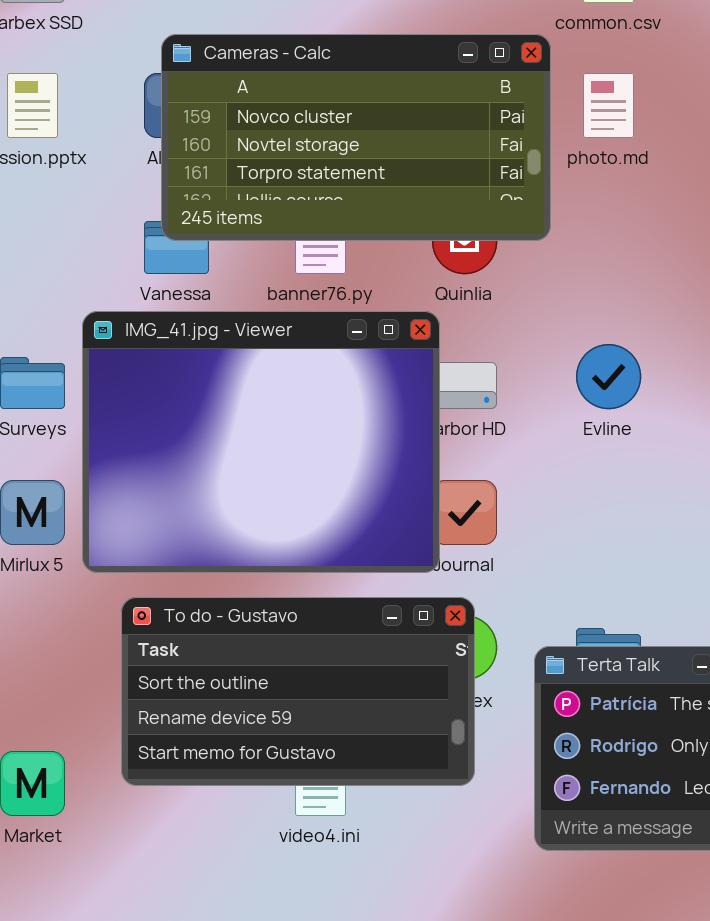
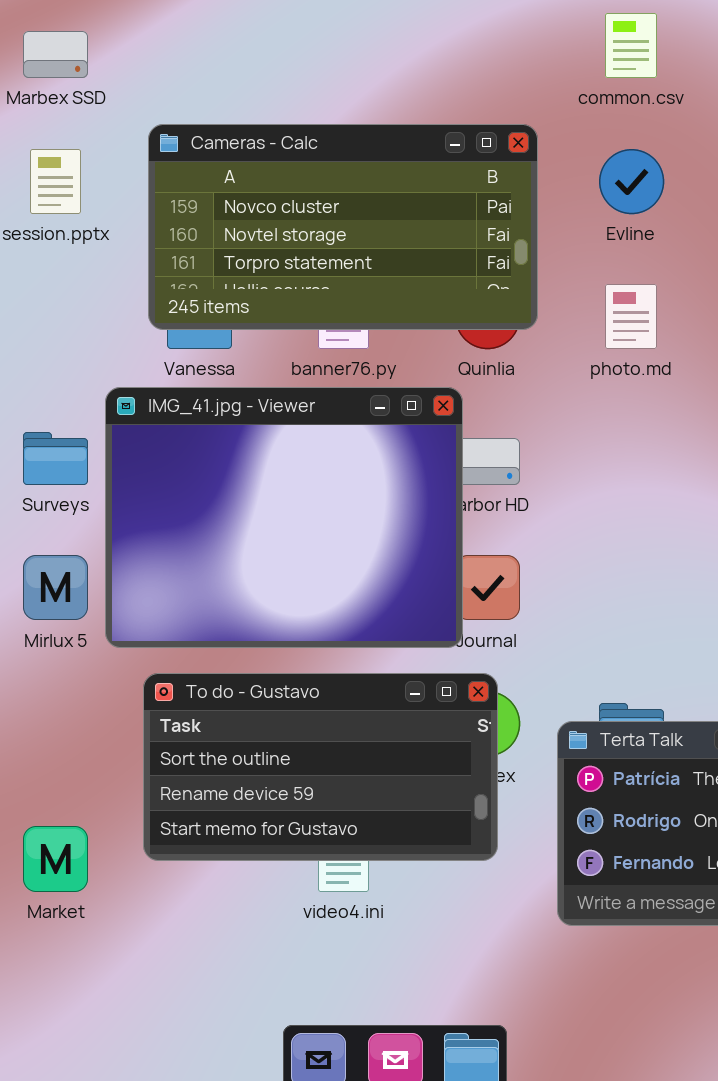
Cameras - Calc: [161,34,551,241] -> [148,124,538,330], moved
photo.md: [583,73,634,138] -> [605,284,657,349], moved
Evline: [576,344,641,409] -> [599,149,664,214], moved

